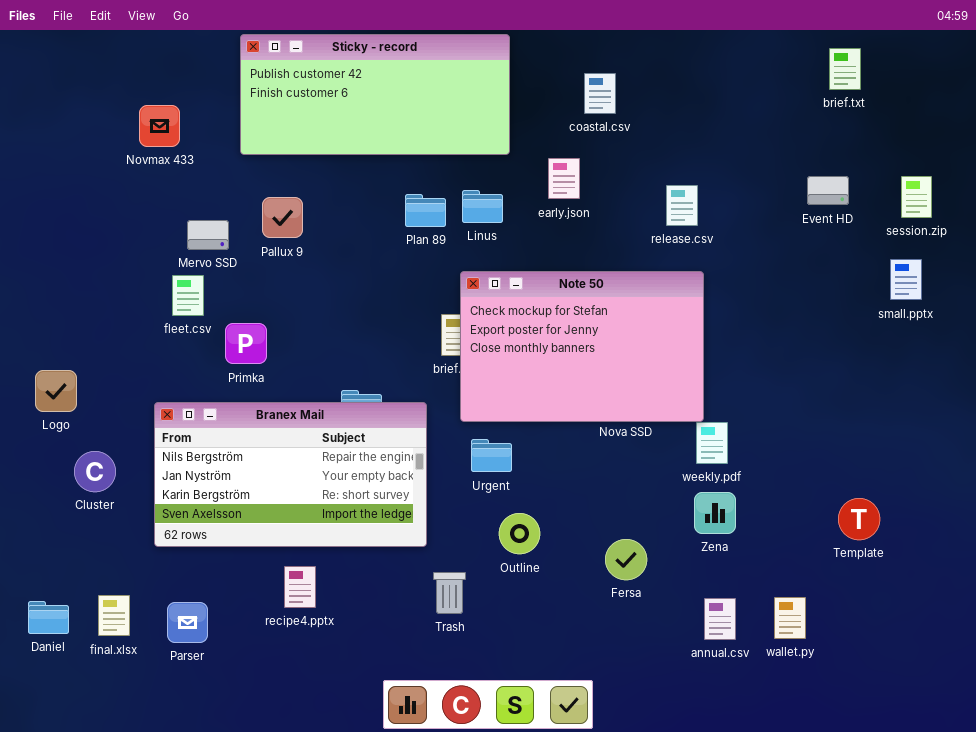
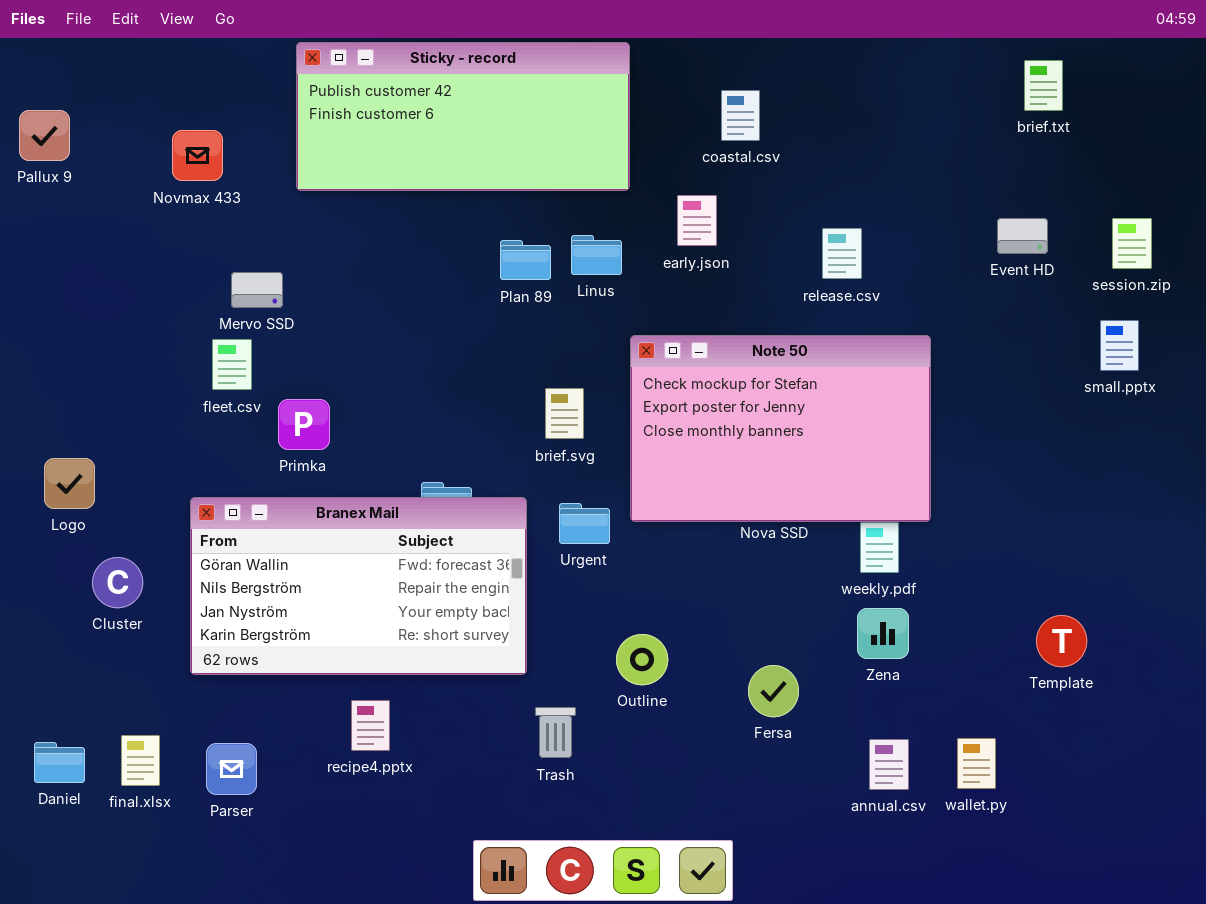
Pallux 9: [262,197,303,238] -> [19,110,70,161], moved
Note 50: [460,271,704,422] -> [630,335,931,522], moved
Branex Mail: [154,402,427,547] -> [190,497,527,675], scrolled up 1 row
Urgent: [471,439,512,472] -> [559,503,610,544], moved

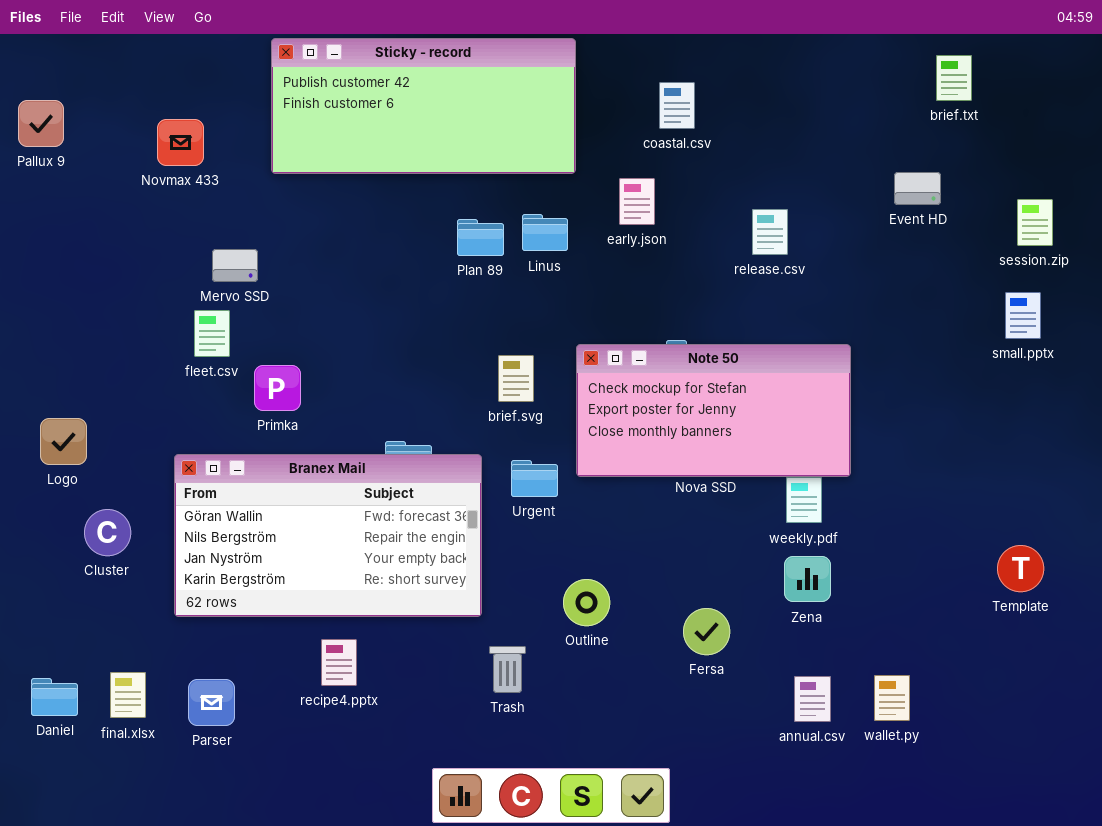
Event HD: [997,218,1048,254] -> [894,172,941,205], moved
Note 50: [630,335,931,522] -> [576,344,851,477], resized
Template: [1036,615,1087,667] -> [997,545,1044,592], moved

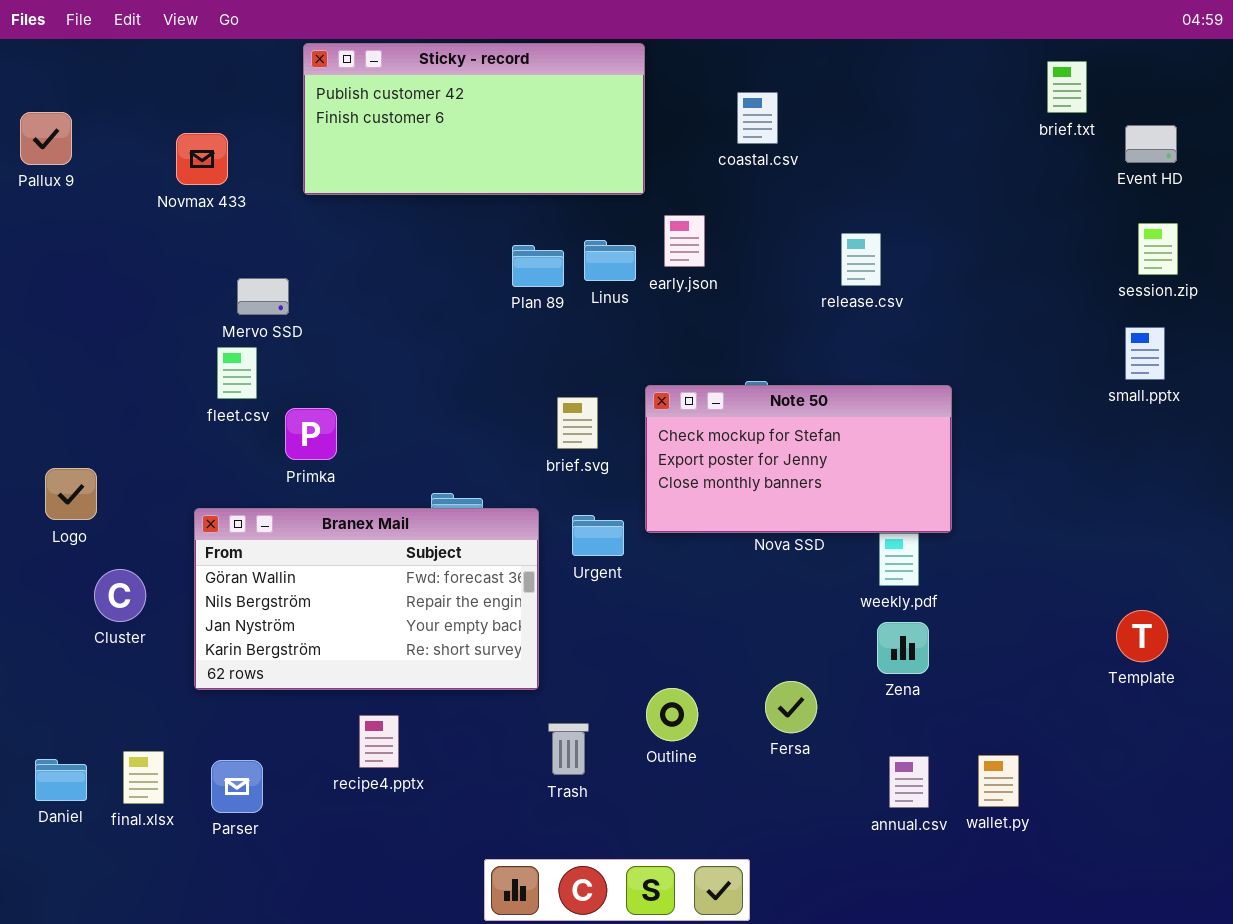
Event HD: [894,172,941,205] -> [1125,125,1177,163], moved
early.json: [619,178,655,225] -> [664,215,705,267], moved
Outline: [563,579,610,626] -> [646,688,698,741], moved

